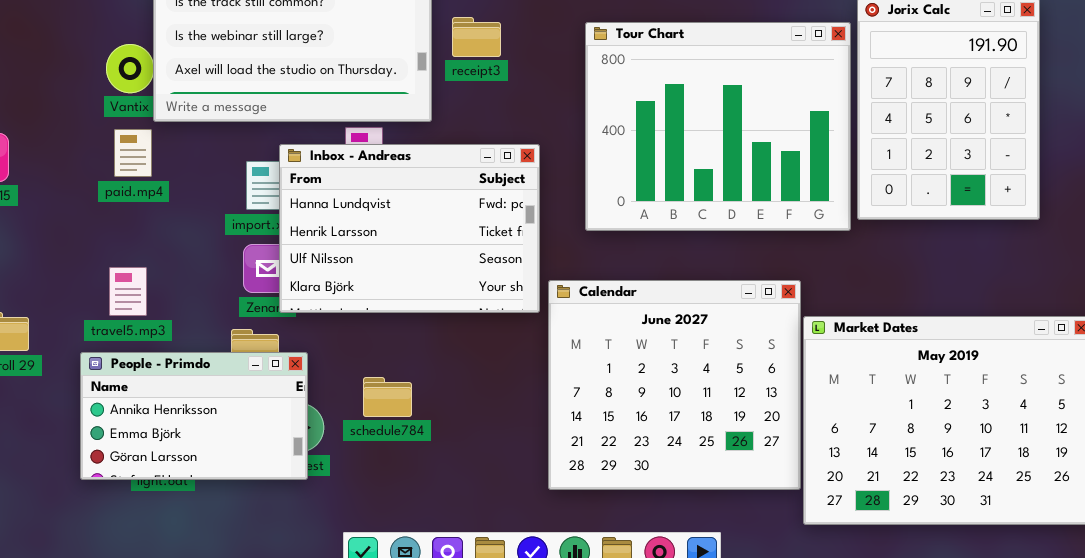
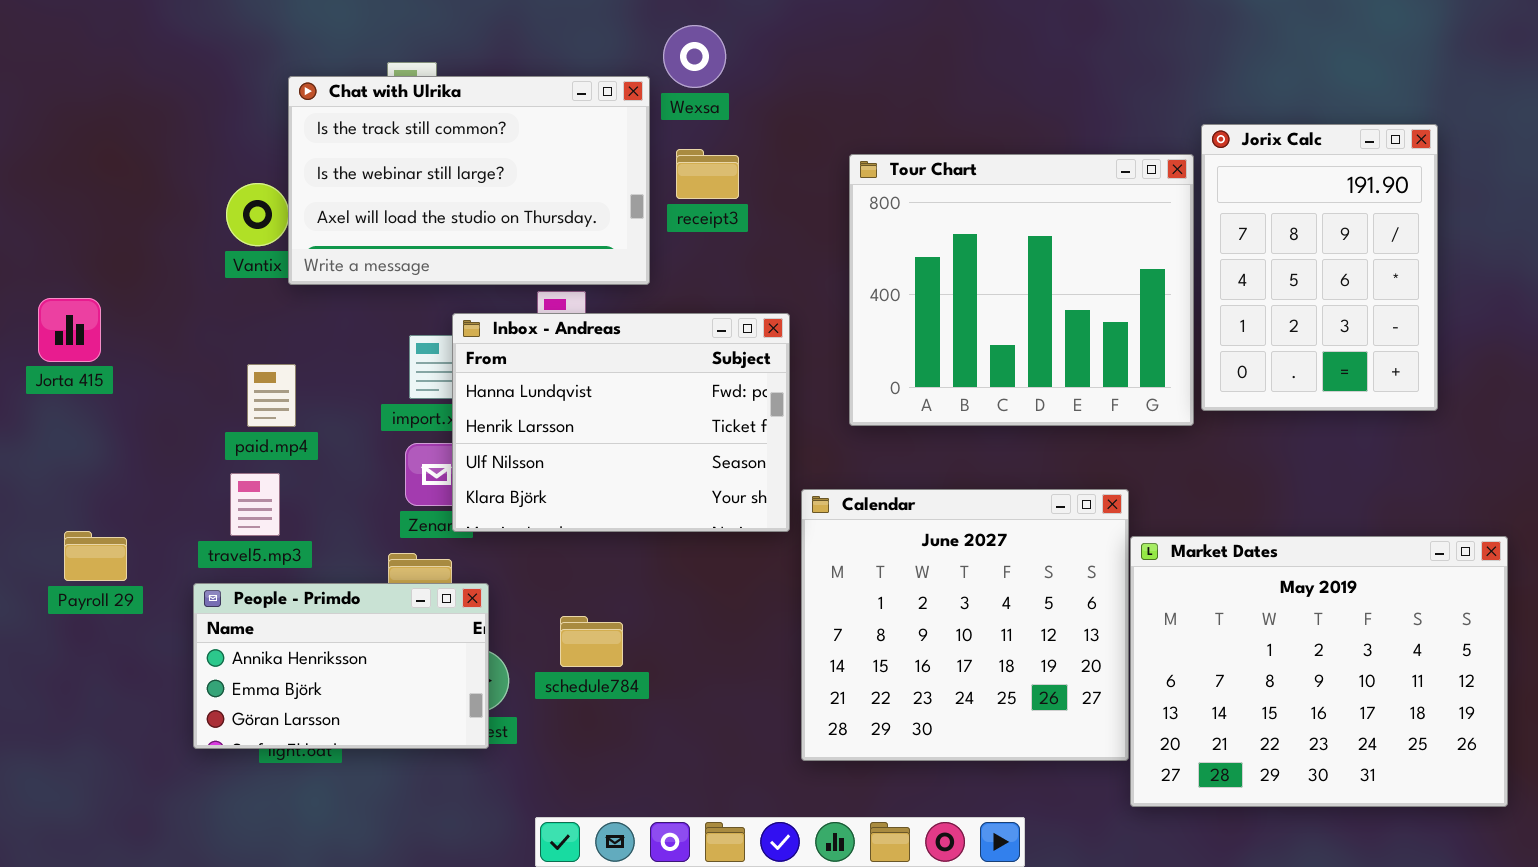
paid.mp4: [114,129,152,177] -> [247,364,296,427], moved

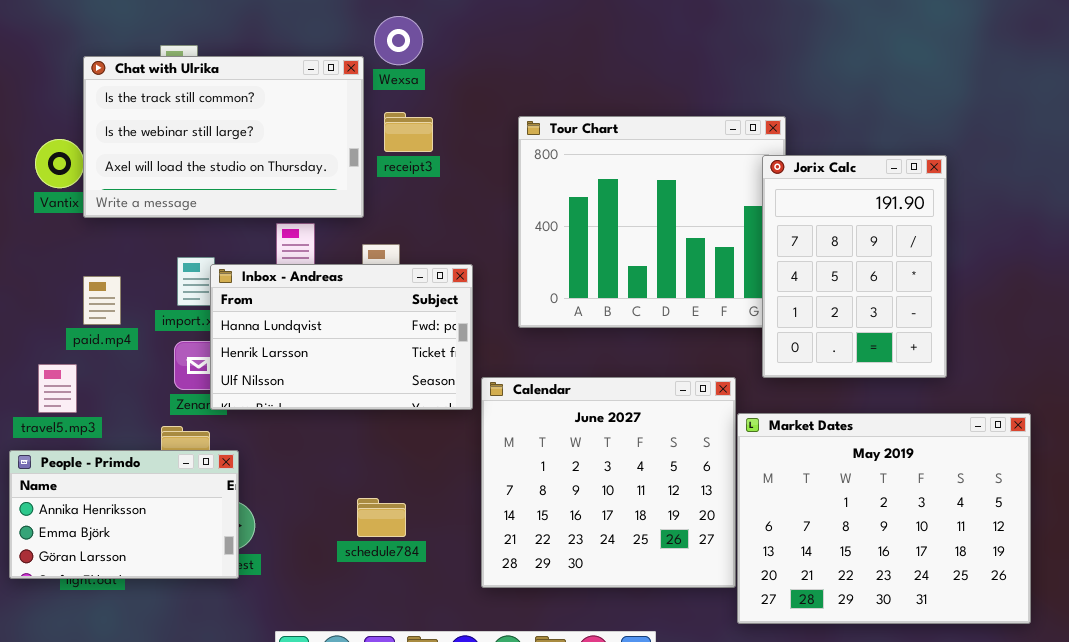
Jorix Calc: [1201,124,1438,411] -> [762,155,947,378], moved
Inbox - Andreas: [452,313,790,532] -> [210,264,473,410], resized
paid.mp4: [247,364,296,427] -> [83,276,121,325], moved
schedule784: [560,616,623,667] -> [357,498,406,537], moved

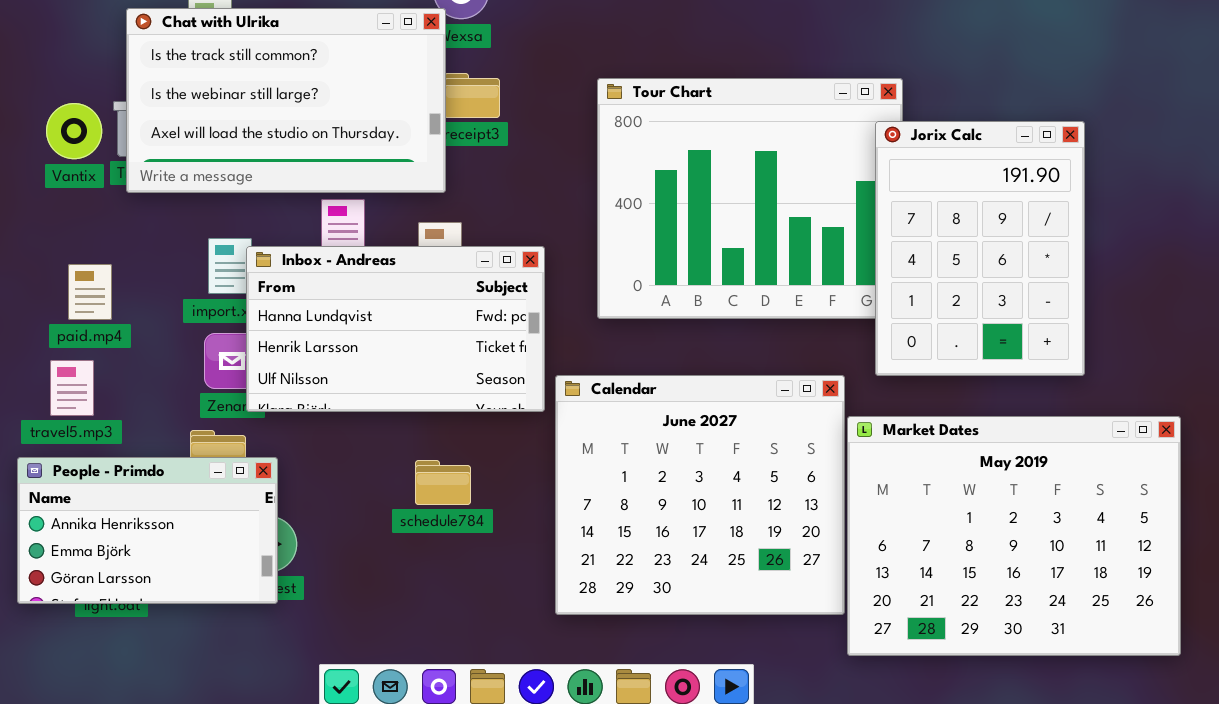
Chat with Ulrika: [83,56,364,218] -> [126,8,446,193], moved
paid.mp4: [83,276,121,325] -> [68,264,112,320], moved
schedule784: [357,498,406,537] -> [415,460,471,505], moved

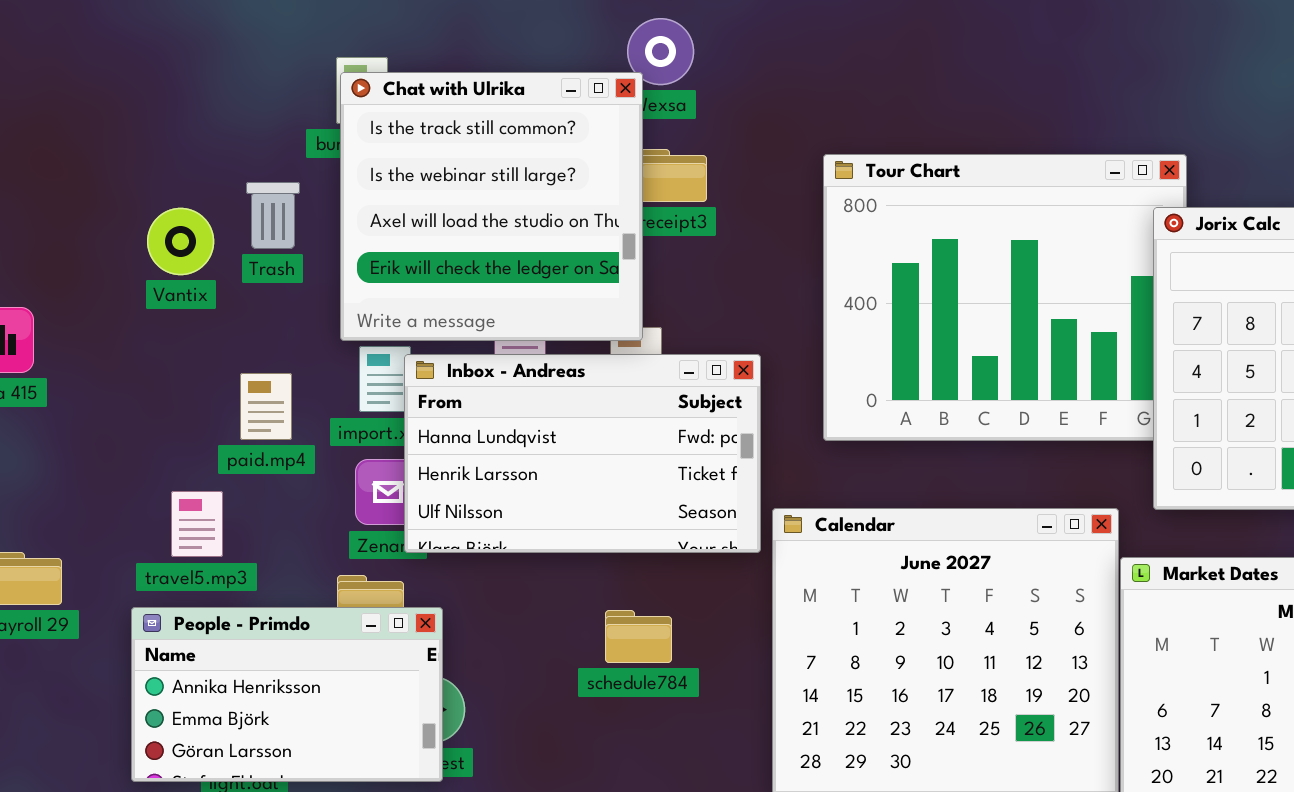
Chat with Ulrika: [126,8,446,193] -> [340,72,643,341], resized
Vantix: [46,103,102,159] -> [147,208,214,275], moved
paid.mp4: [68,264,112,320] -> [240,373,292,440], moved

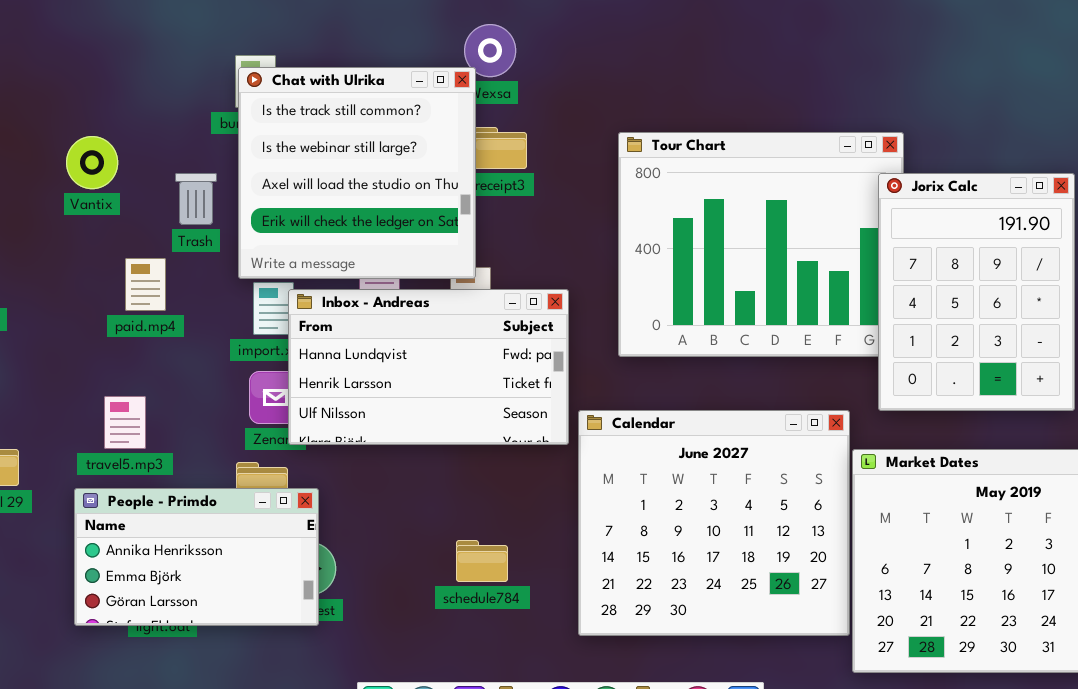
Trash: [246,182,300,249] -> [175,173,217,225], moved
Vantix: [147,208,214,275] -> [66,136,118,189], moved
paid.mp4: [240,373,292,440] -> [125,258,166,311], moved
schedule784: [605,610,672,663] -> [456,540,508,582], moved

